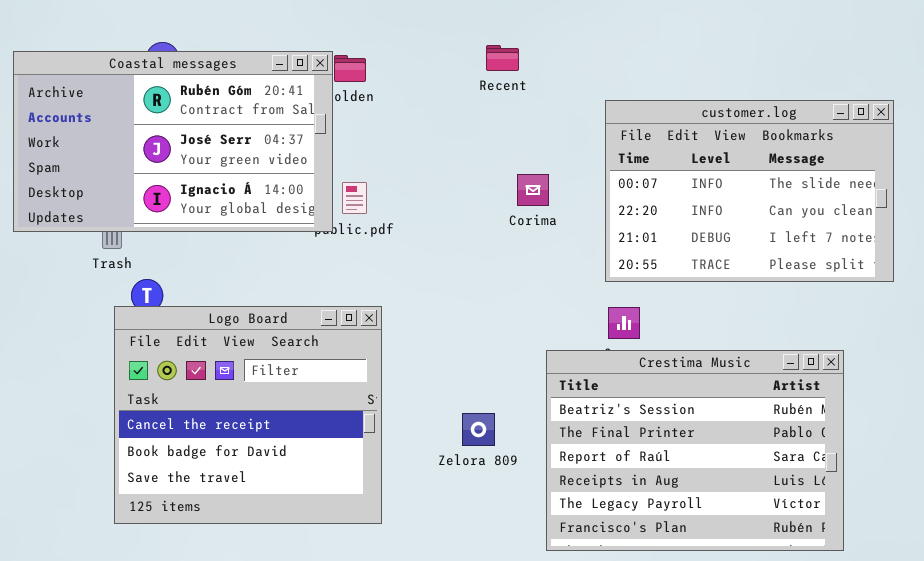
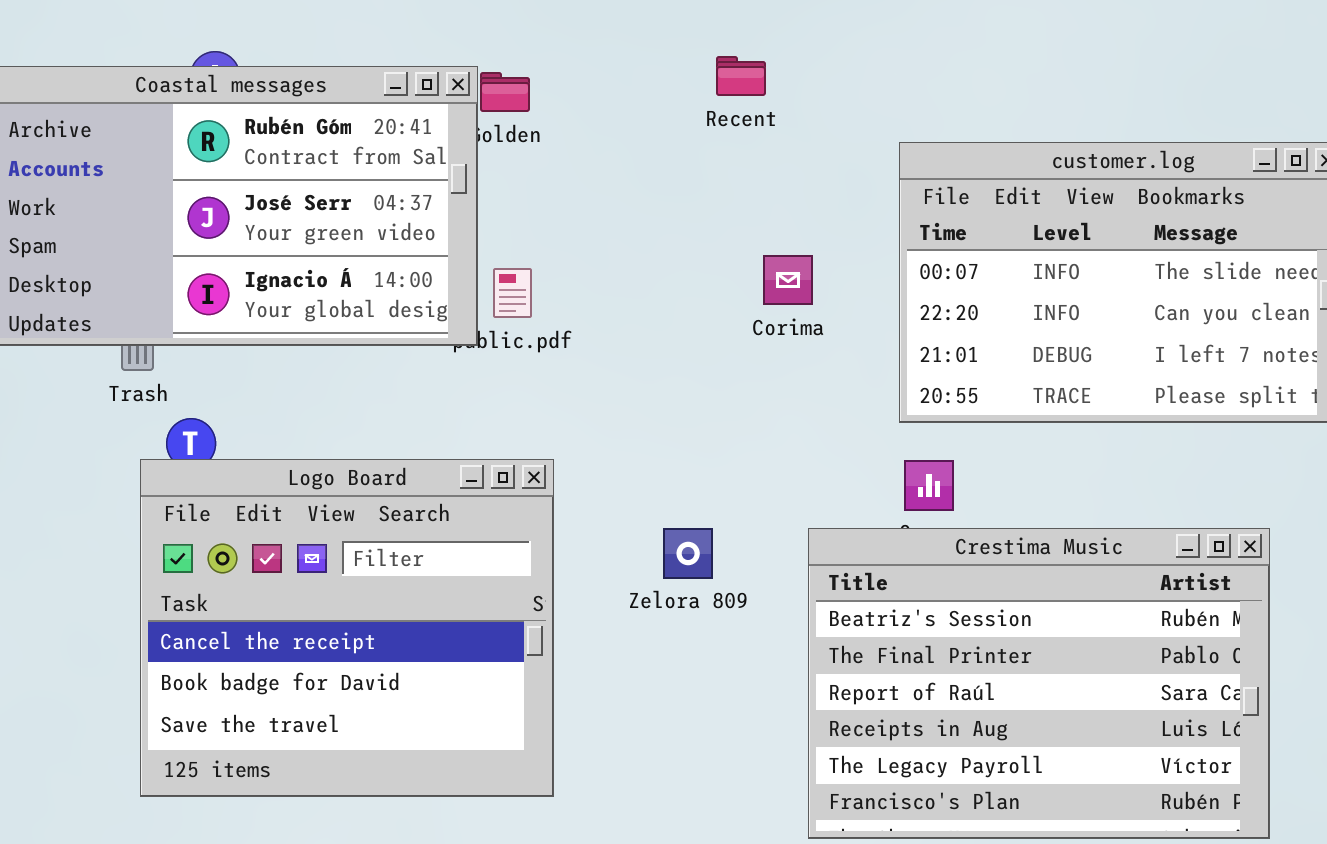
Zelora 809: [462,413,495,446] -> [663,528,713,579], moved

